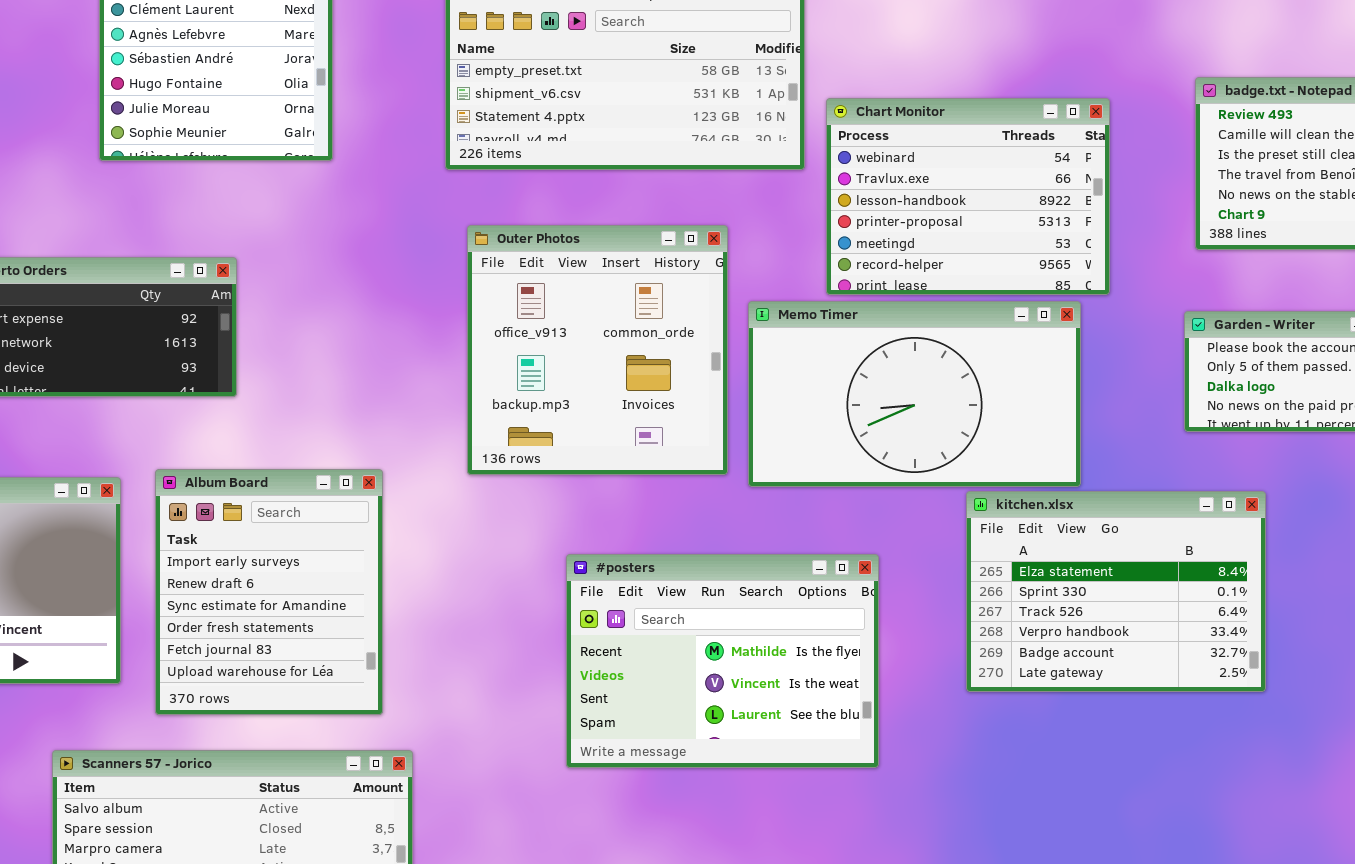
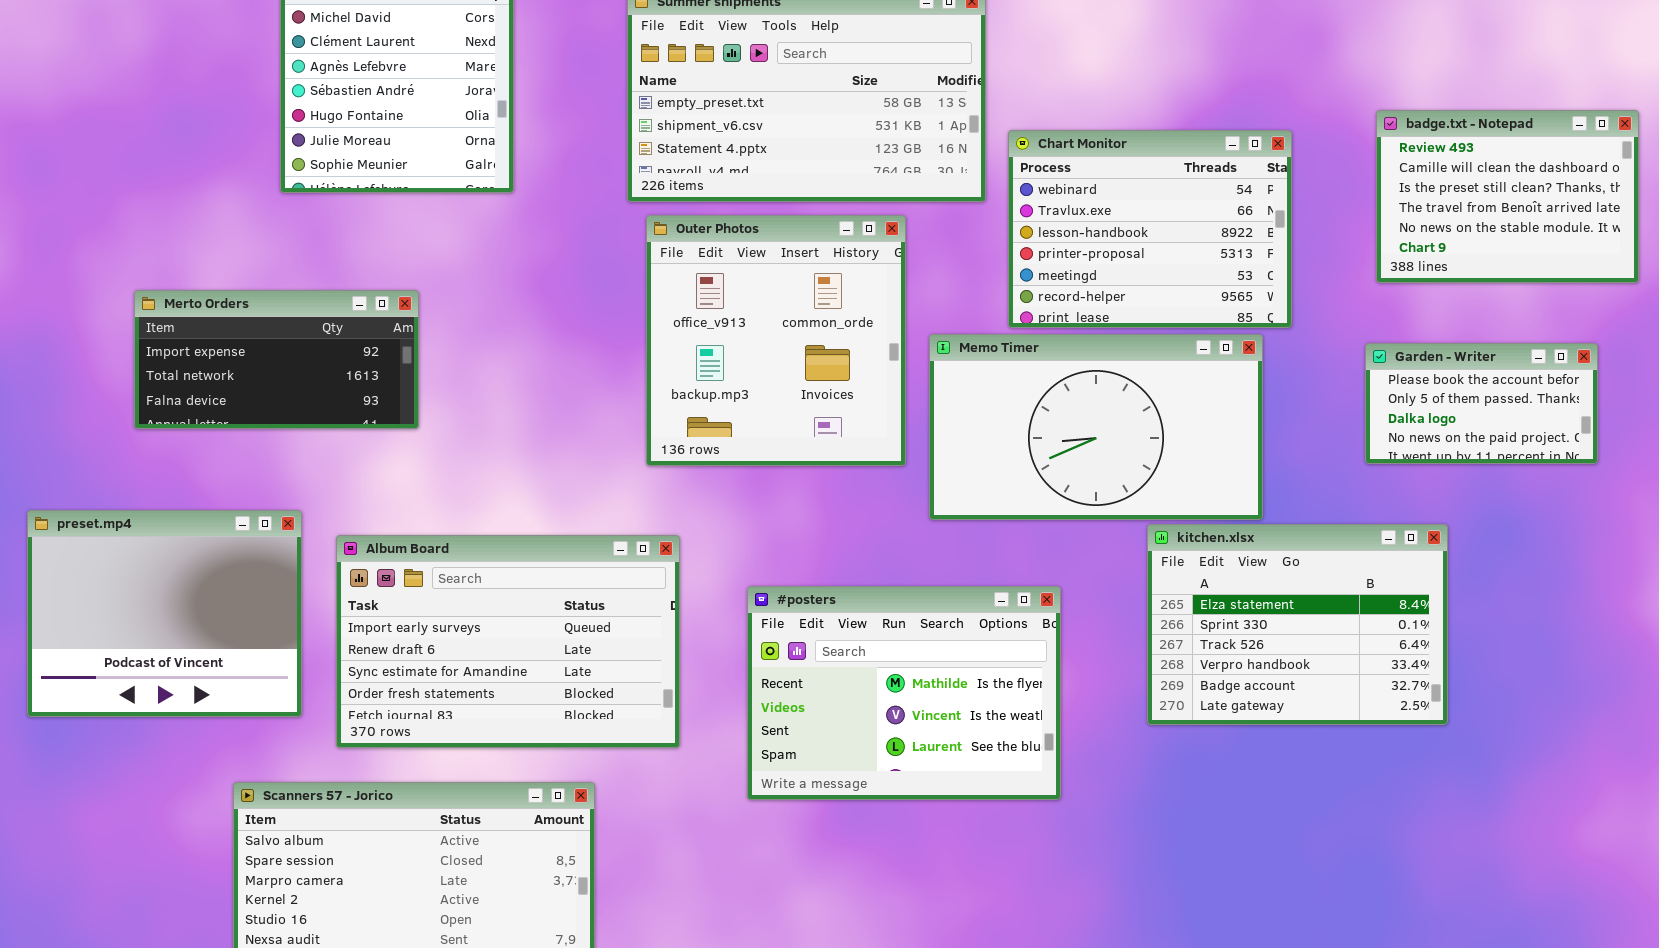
Outer Photos: [467,225,728,475] -> [646,215,906,466], moved
Album Board: [155,469,383,715] -> [336,535,680,748], resized

